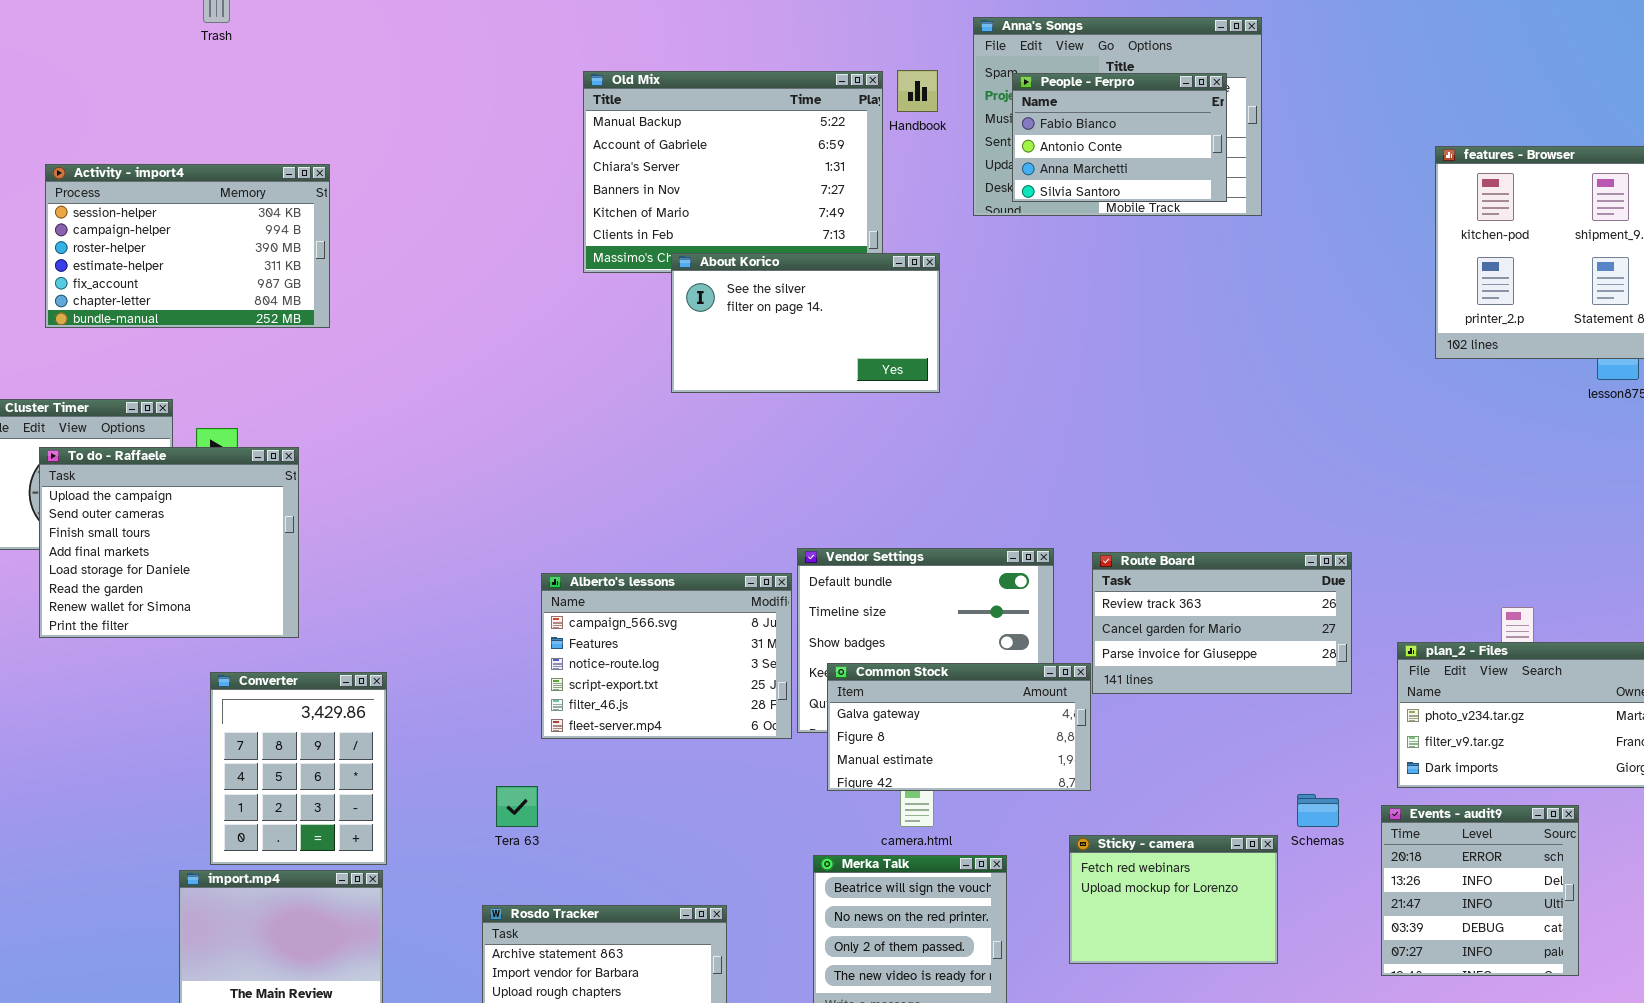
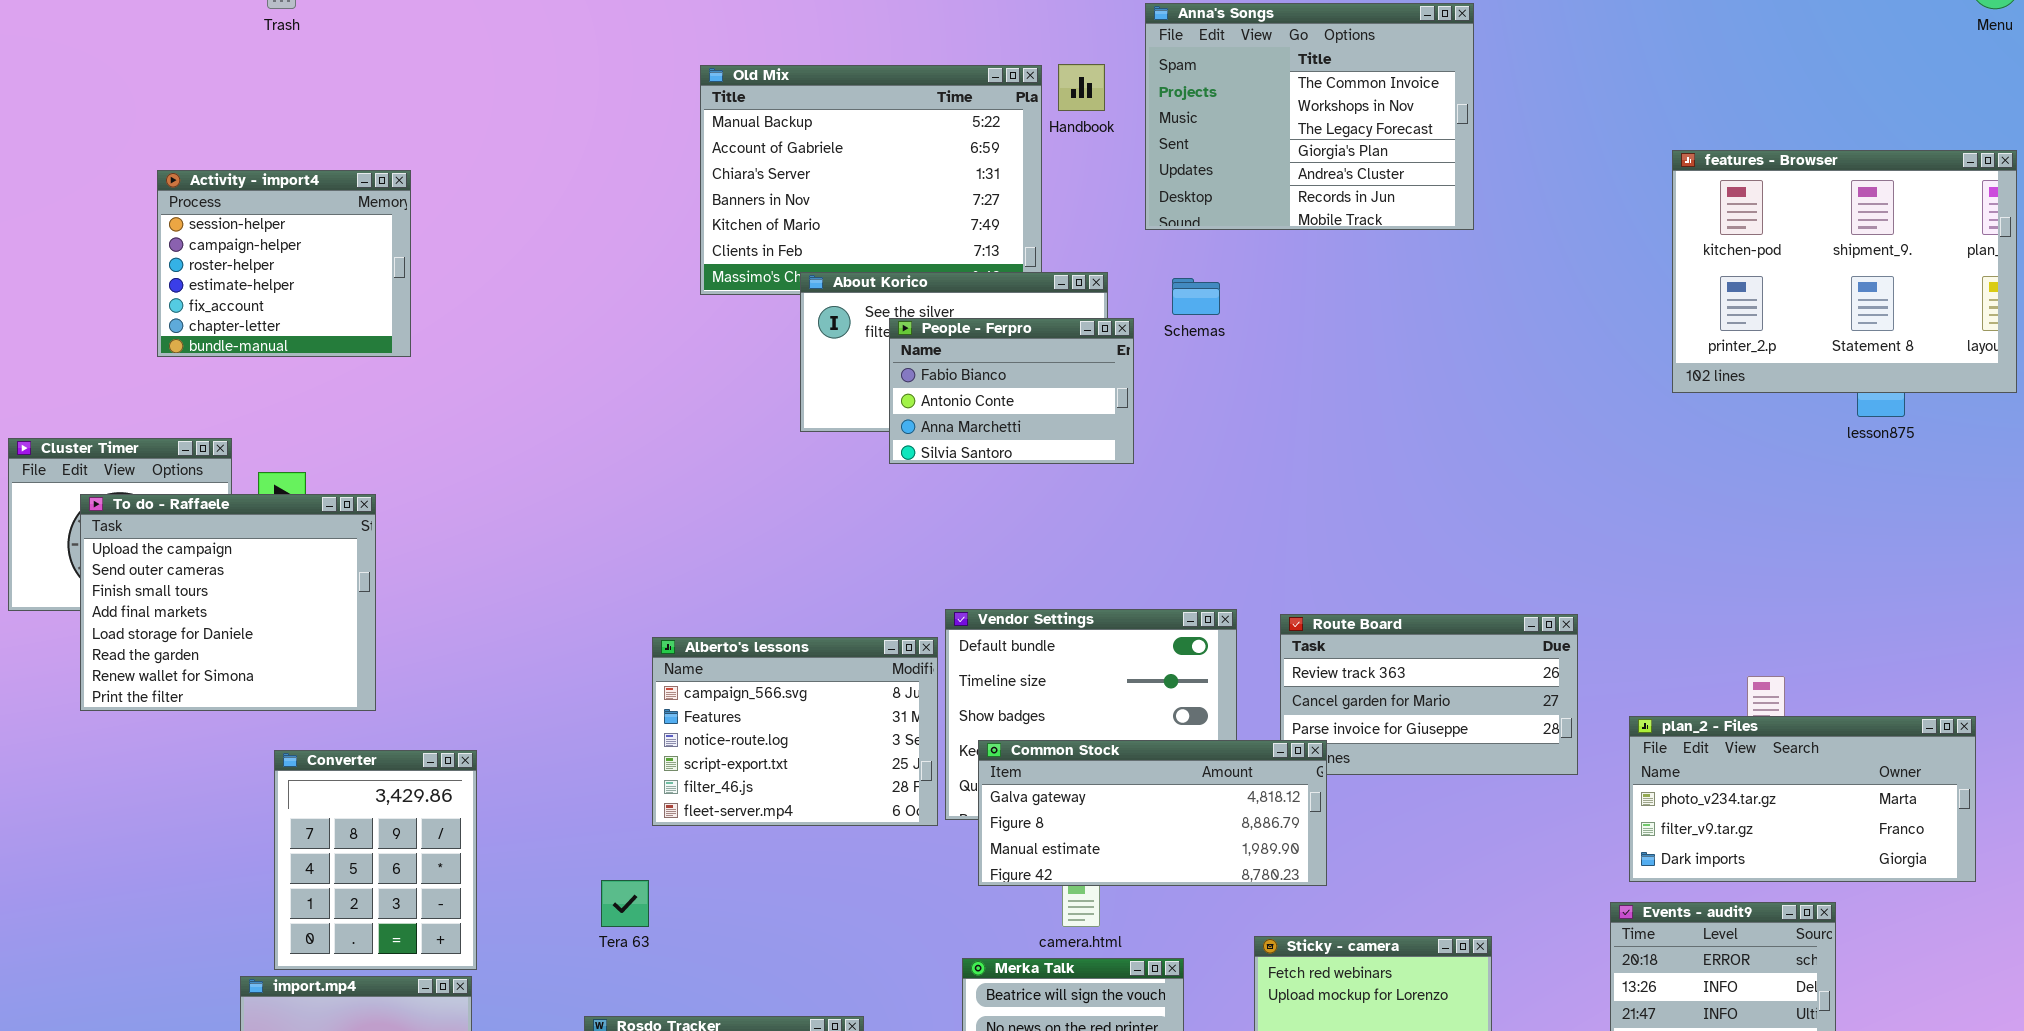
People - Ferpro: [1012,73,1227,202] -> [889,318,1134,464], moved
Activity - import4: [45,164,330,328] -> [157,170,411,357], resized
Common Stock: [827,663,1091,791] -> [978,740,1327,886], resized
Schemas: [1297,794,1339,827] -> [1172,278,1220,315], moved

